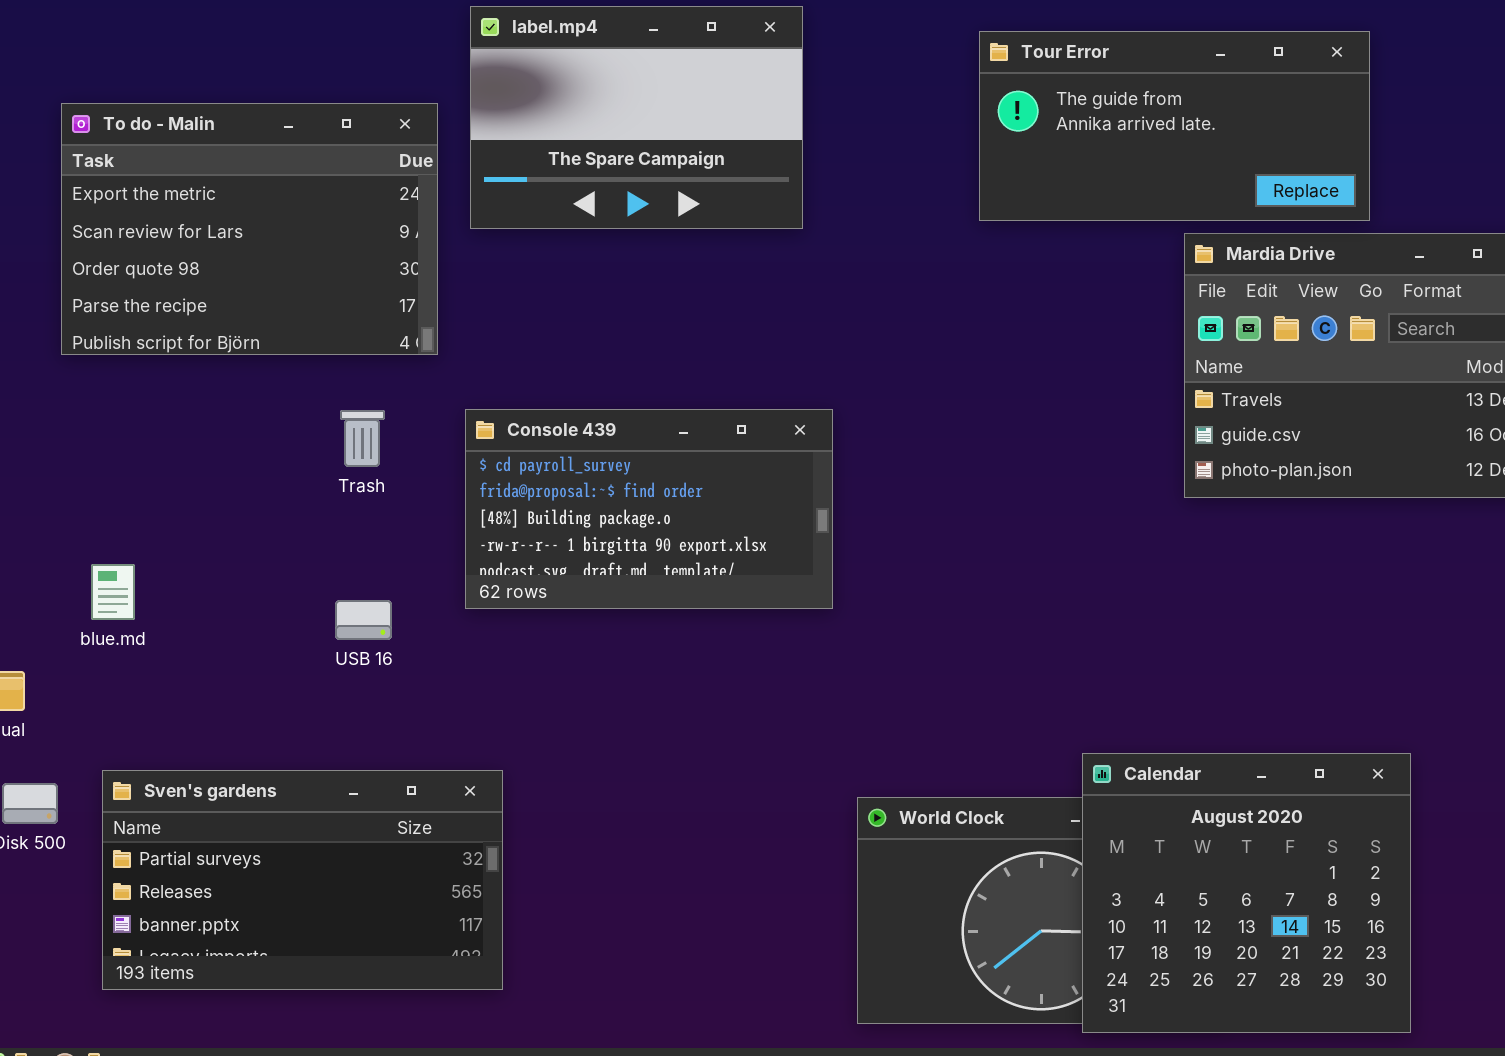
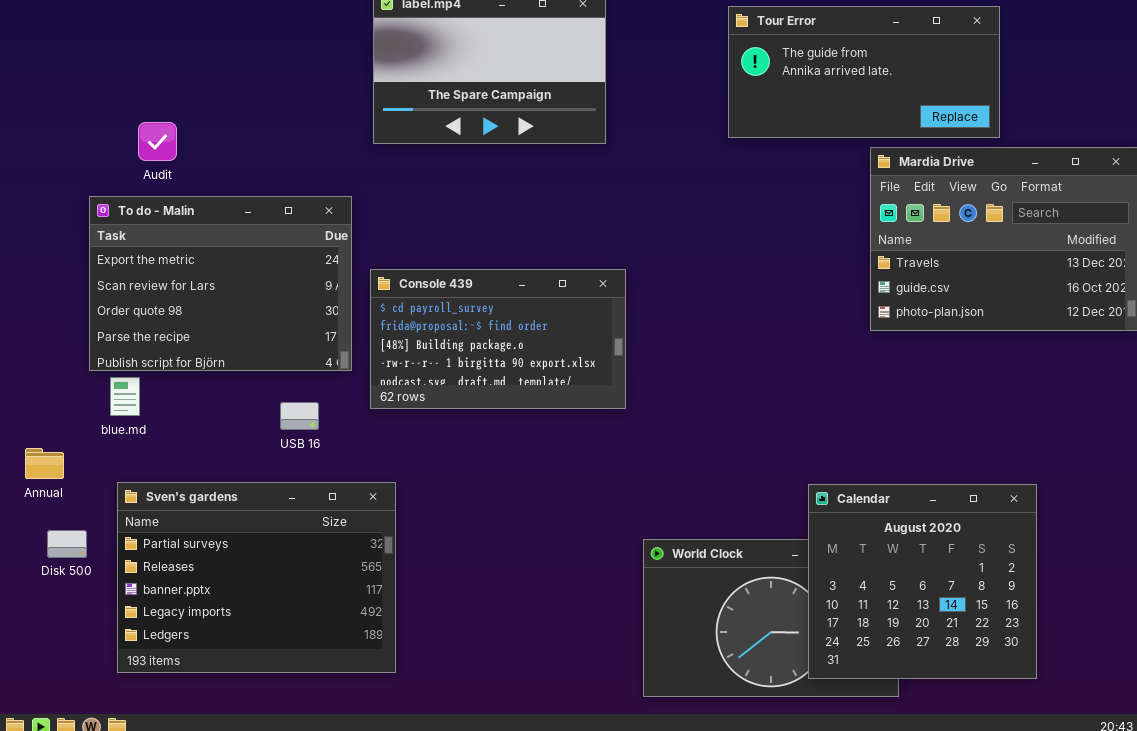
To do - Malin: [61,103,438,355] -> [89,196,352,371], moved
Calendar: [1082,753,1411,1033] -> [808,484,1037,679], moved
Sven's gardens: [102,770,503,990] -> [117,482,396,673], resized

